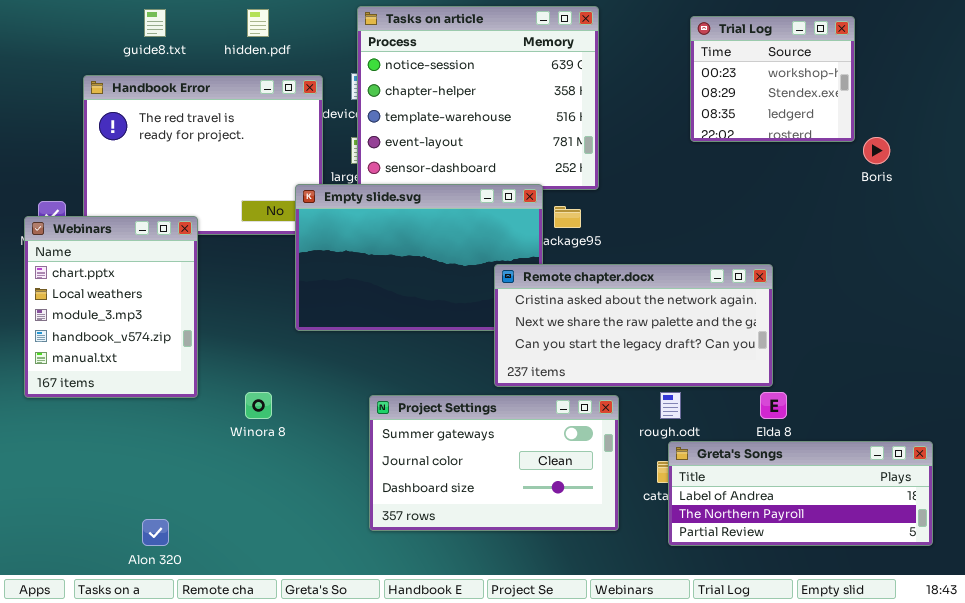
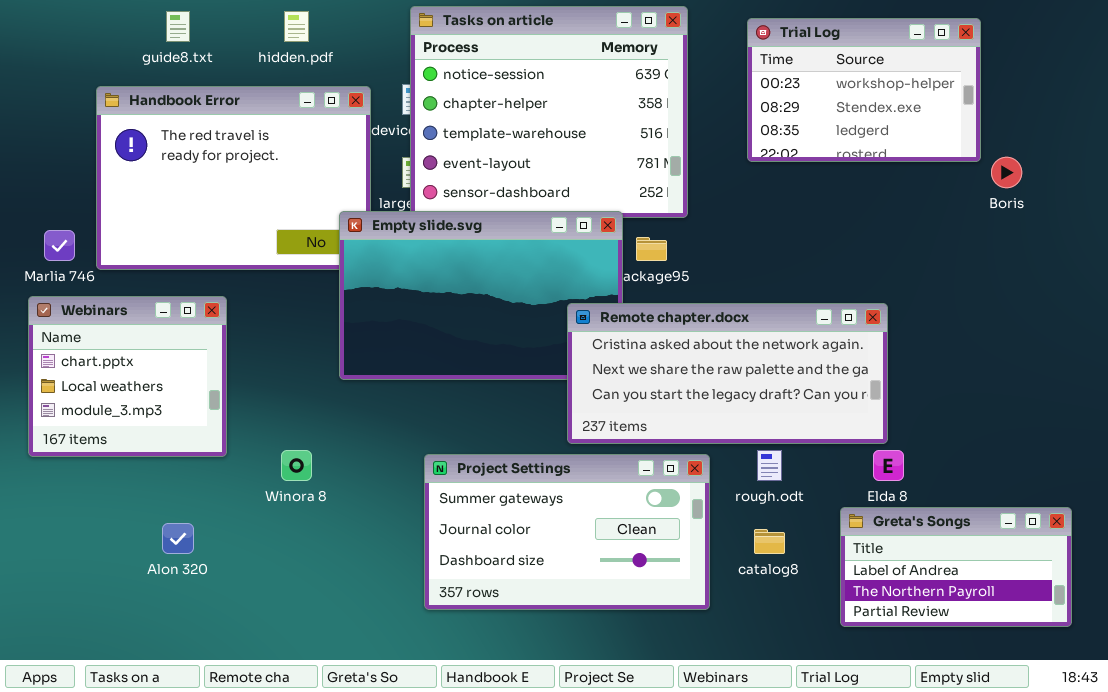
Trial Log: [690,16,855,142] -> [747,18,981,162], resized
Webinars: [24,216,198,398] -> [28,296,227,457], resized
Greta's Songs: [668,441,933,546] -> [840,507,1072,627], resized
Alon 320: [142,519,169,546] -> [162,523,194,554], moved

